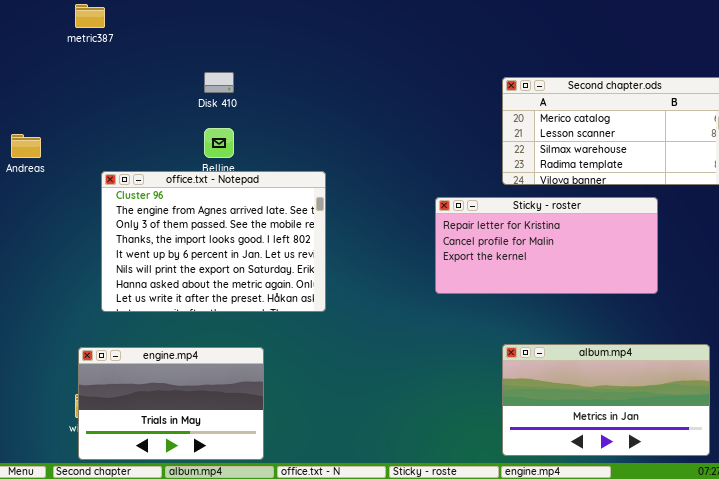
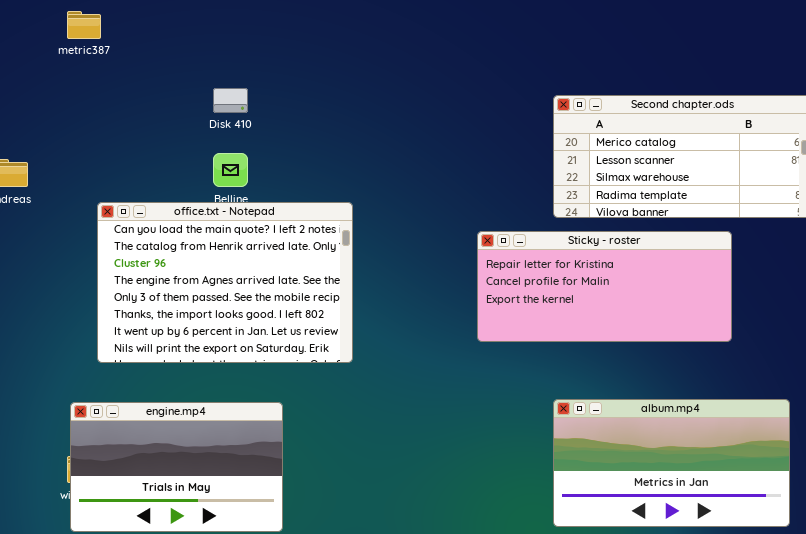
office.txt - Notepad: [101,171,326,312] -> [97,202,353,363], scrolled up 2 rows

